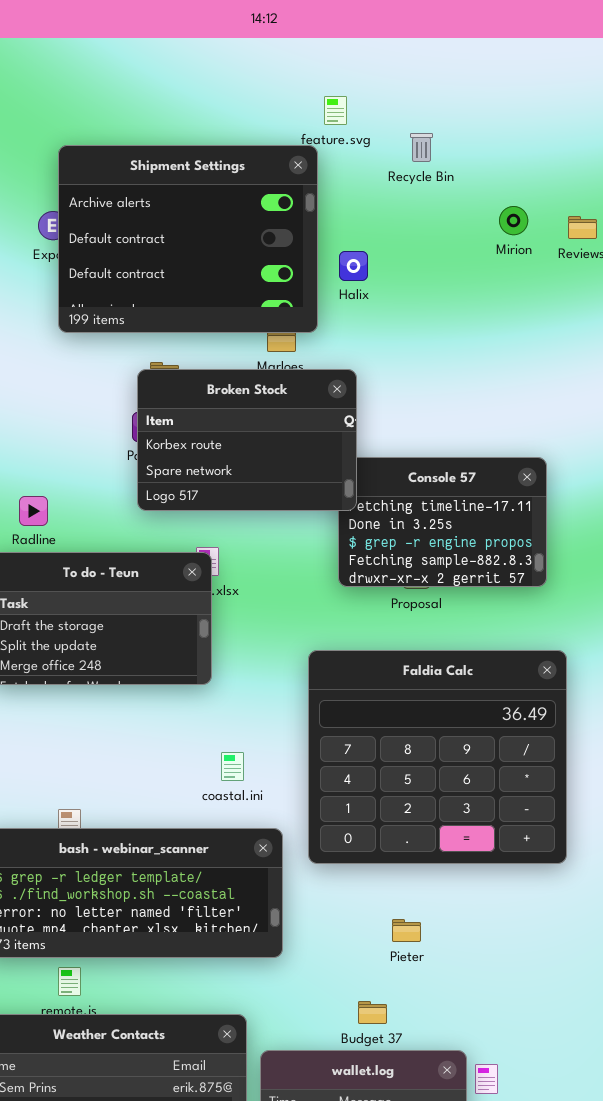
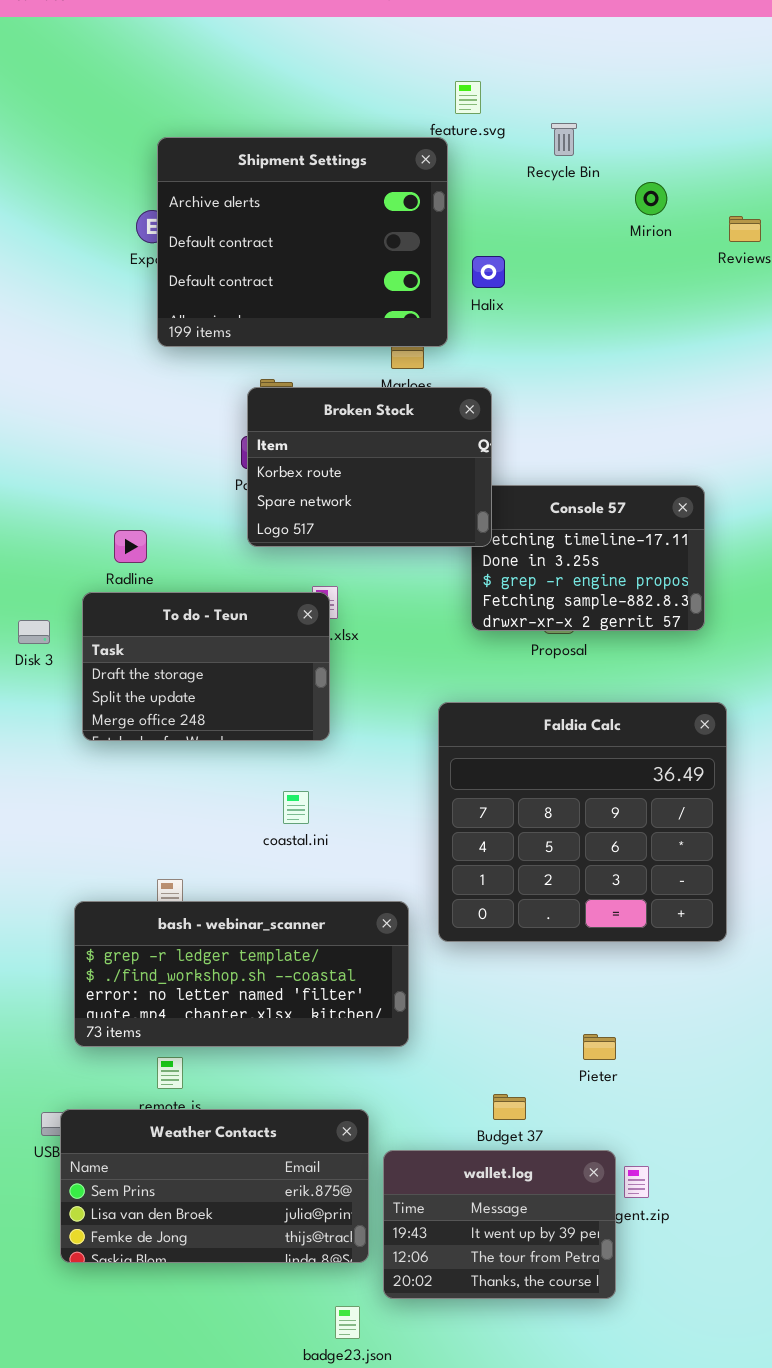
Mirion: [499,206,528,235] -> [635,182,667,215], moved
coastal.ini: [221,752,244,781] -> [283,791,309,824], moved
Pieter: [392,919,421,942] -> [583,1034,616,1060], moved

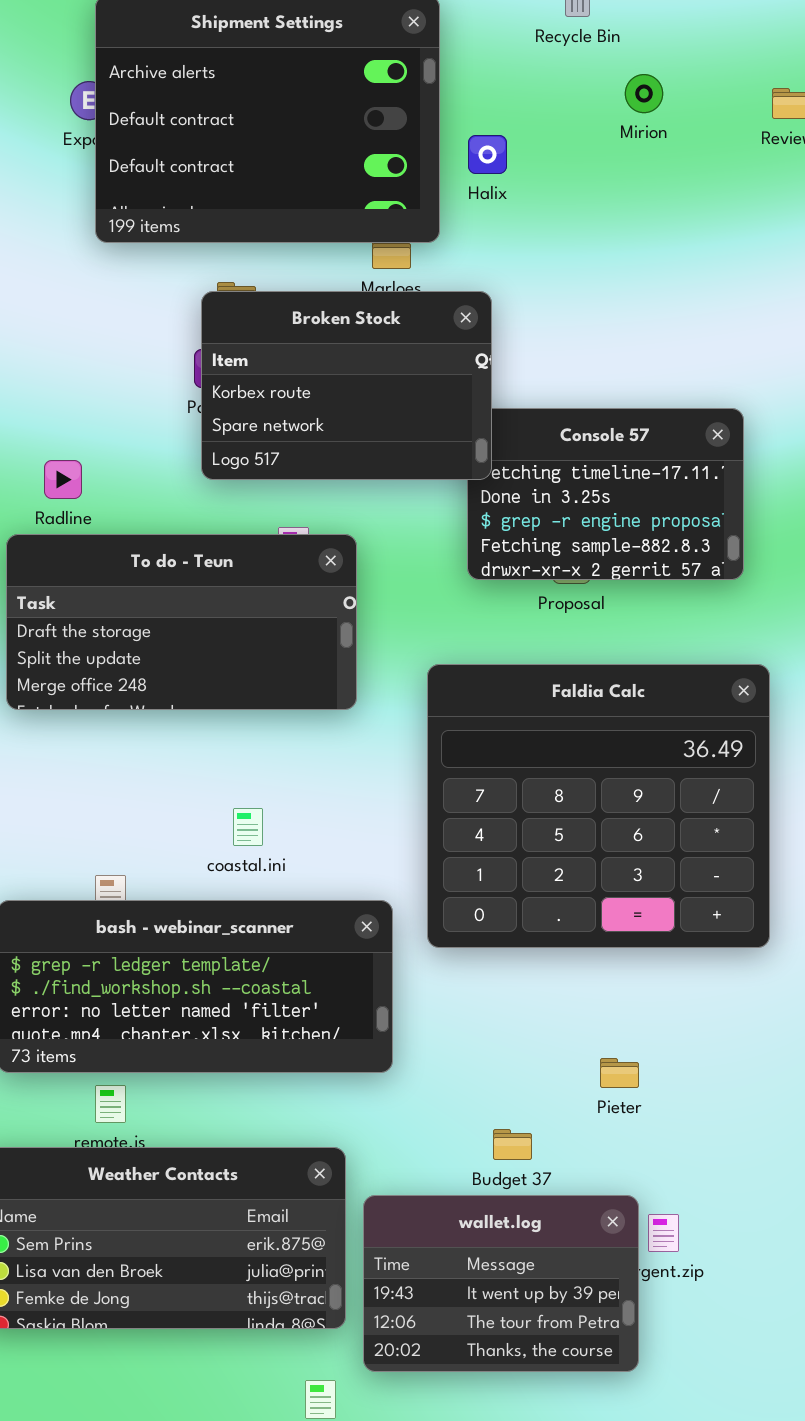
Mirion: [635,182,667,215] -> [625,74,663,113], moved
To do - Teun: [82,592,330,741] -> [6,534,357,710], resized
coastal.ini: [283,791,309,824] -> [233,808,263,846], moved

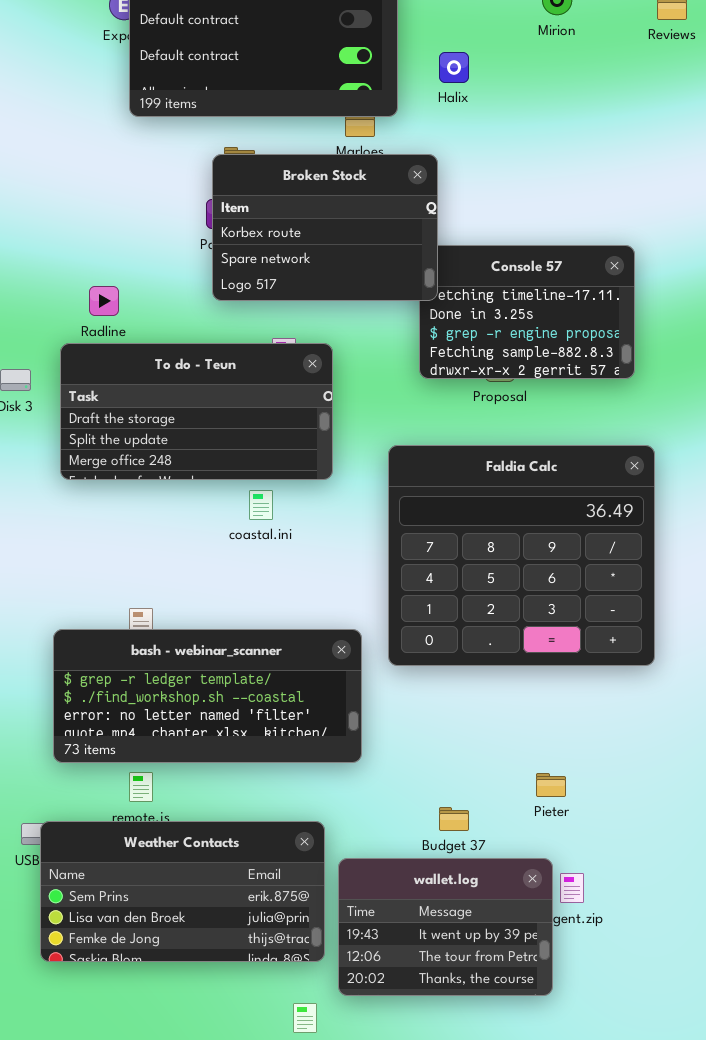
Halix: [468,135,507,174] -> [439,52,469,83], moved
coastal.ini: [233,808,263,846] -> [249,490,273,520], moved
Pieter: [600,1058,639,1088] -> [536,773,566,797], moved

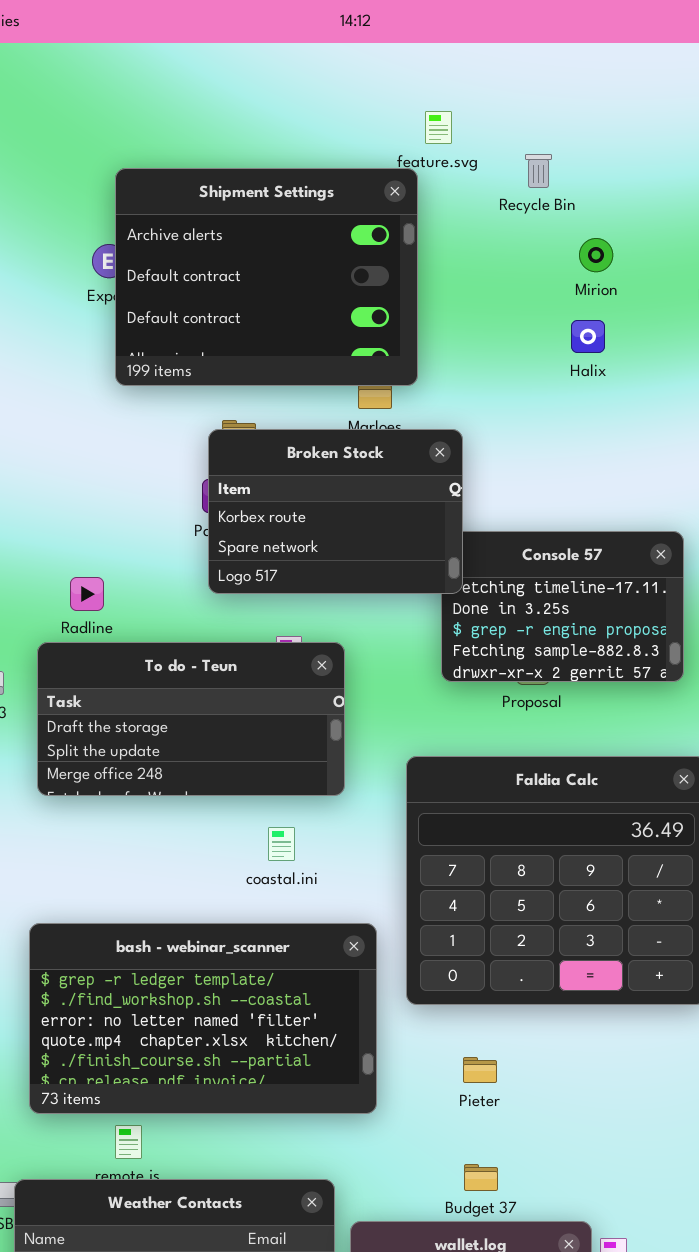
Halix: [439,52,469,83] -> [571,320,605,353], moved
coastal.ini: [249,490,273,520] -> [268,827,295,861], moved
bash - webinar_scanner: [53,629,362,763] -> [29,923,377,1114], resized
Pieter: [536,773,566,797] -> [463,1057,497,1083], moved

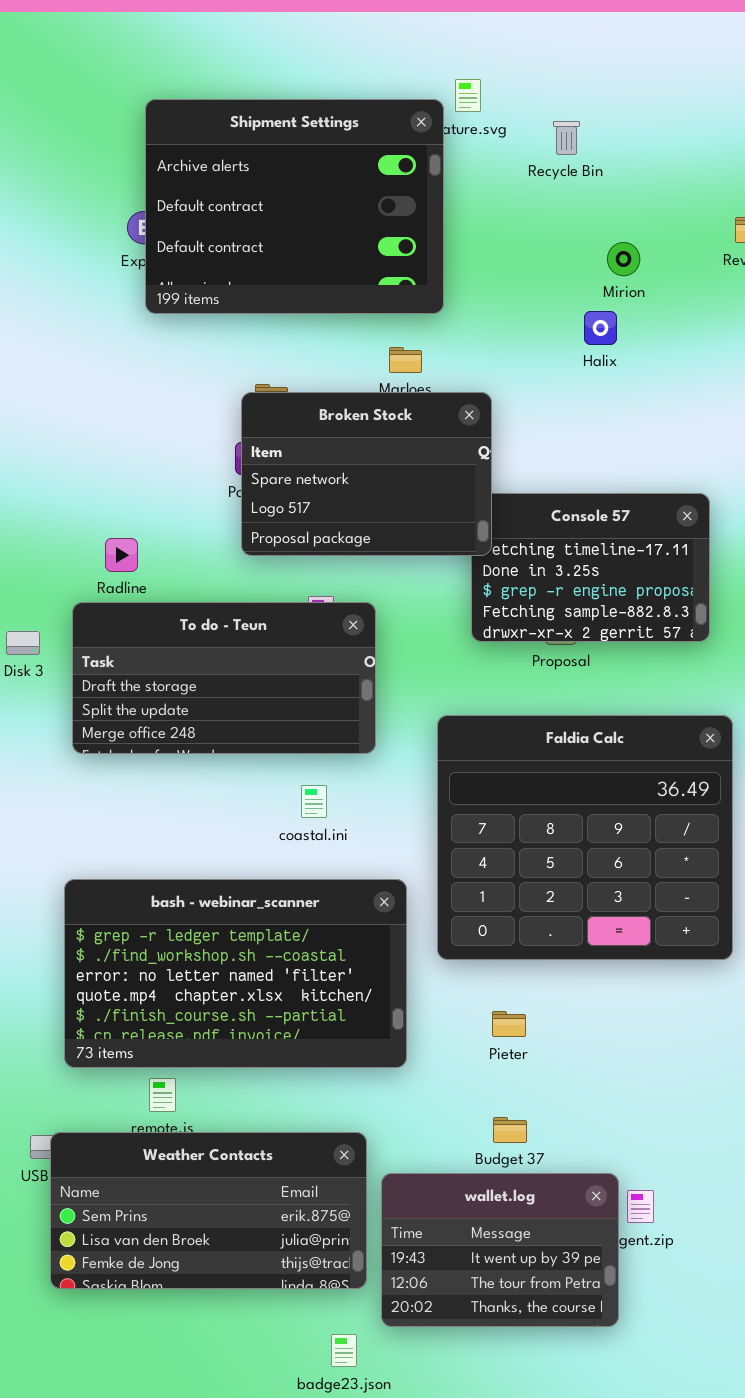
Shipment Settings: [115,168,418,386] -> [145,99,444,314], moved
Mirion: [579,238,613,272] -> [607,242,640,276], moved
Halix: [571,320,605,353] -> [584,311,617,345], moved
Broken Stock: [208,429,463,594] -> [241,392,492,556], scrolled down 1 row

